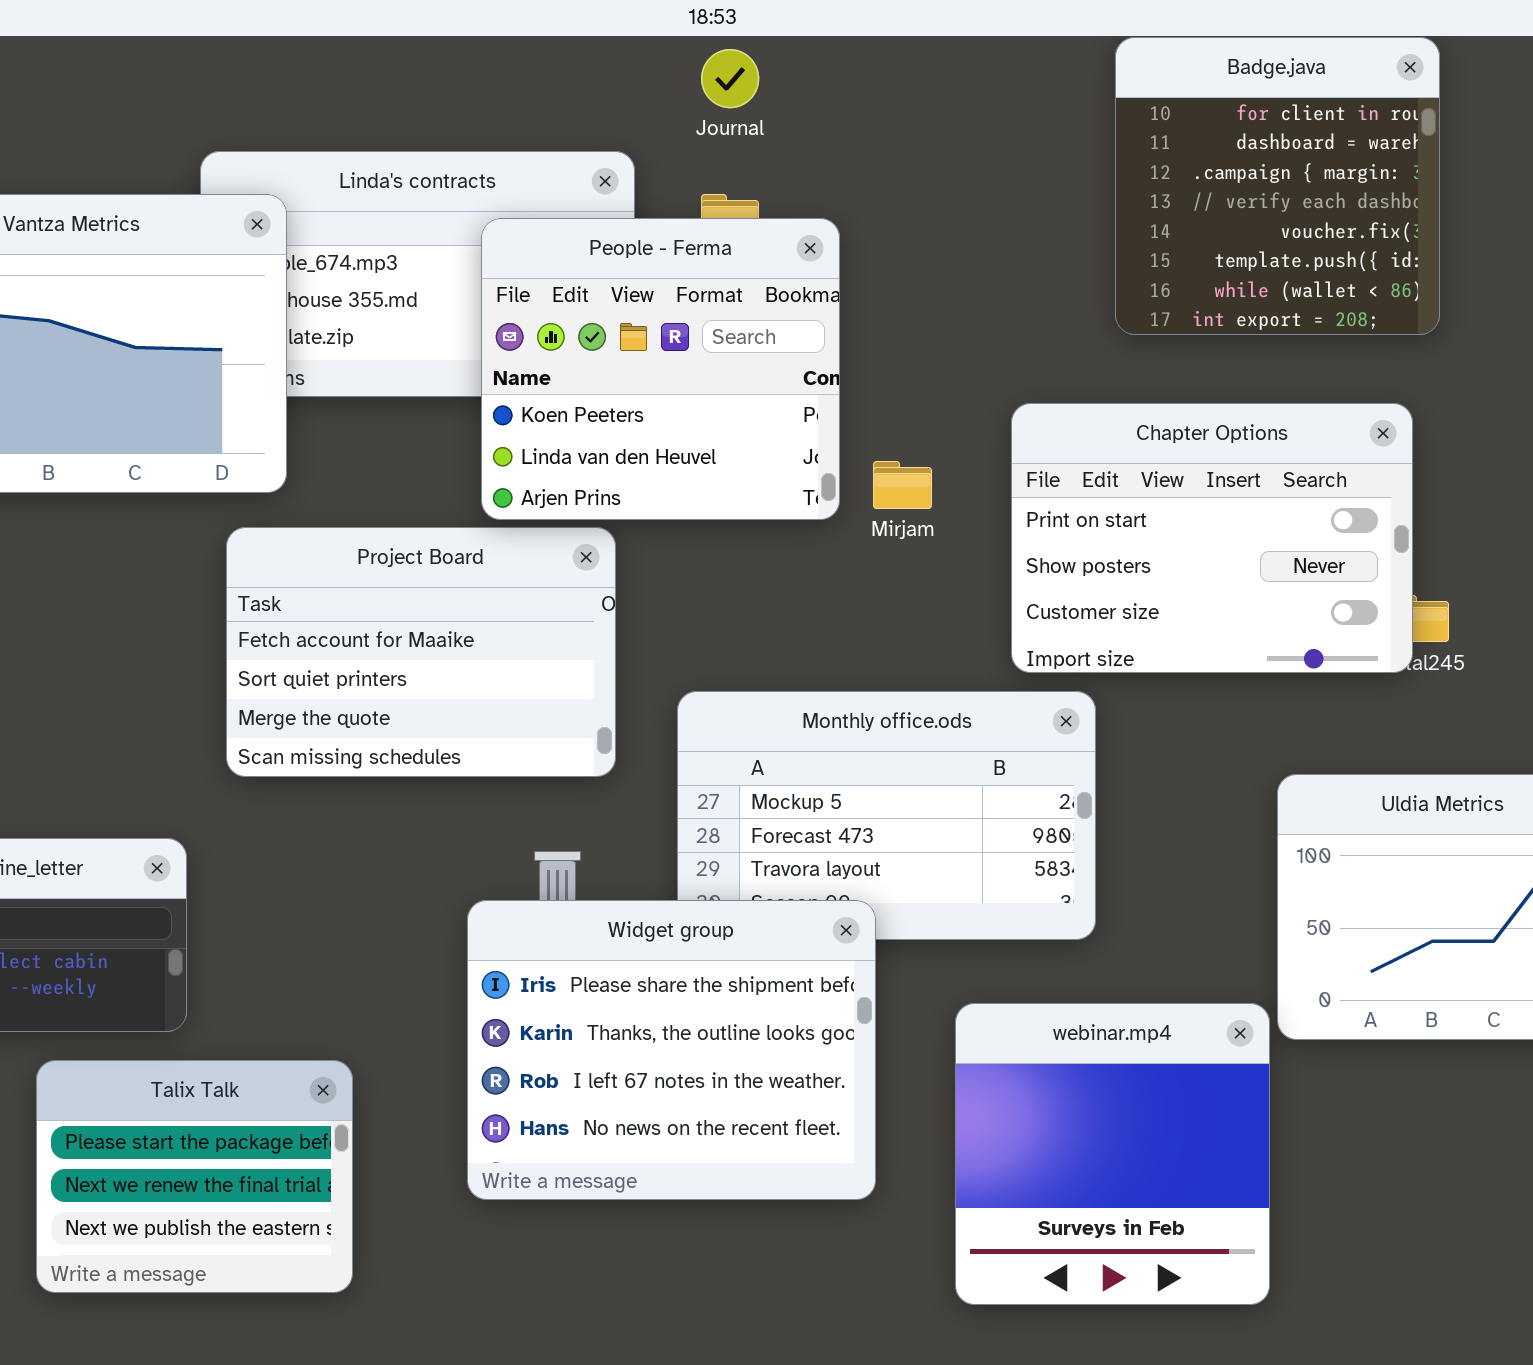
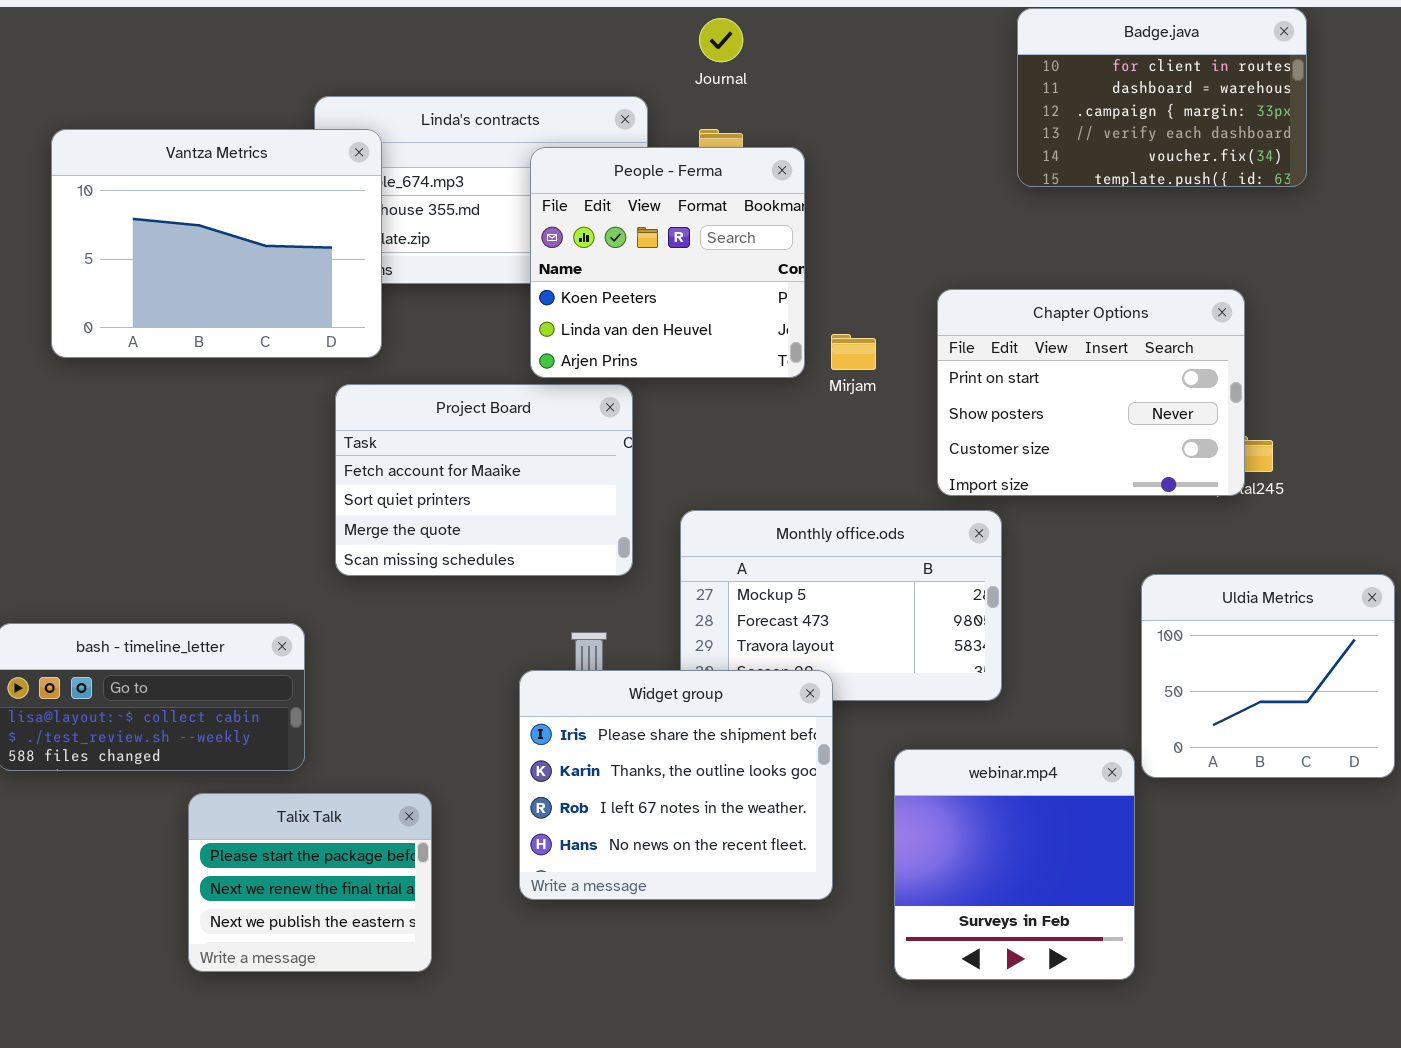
Badge.java: [1115,37,1440,335] -> [1017,8,1307,187], resized

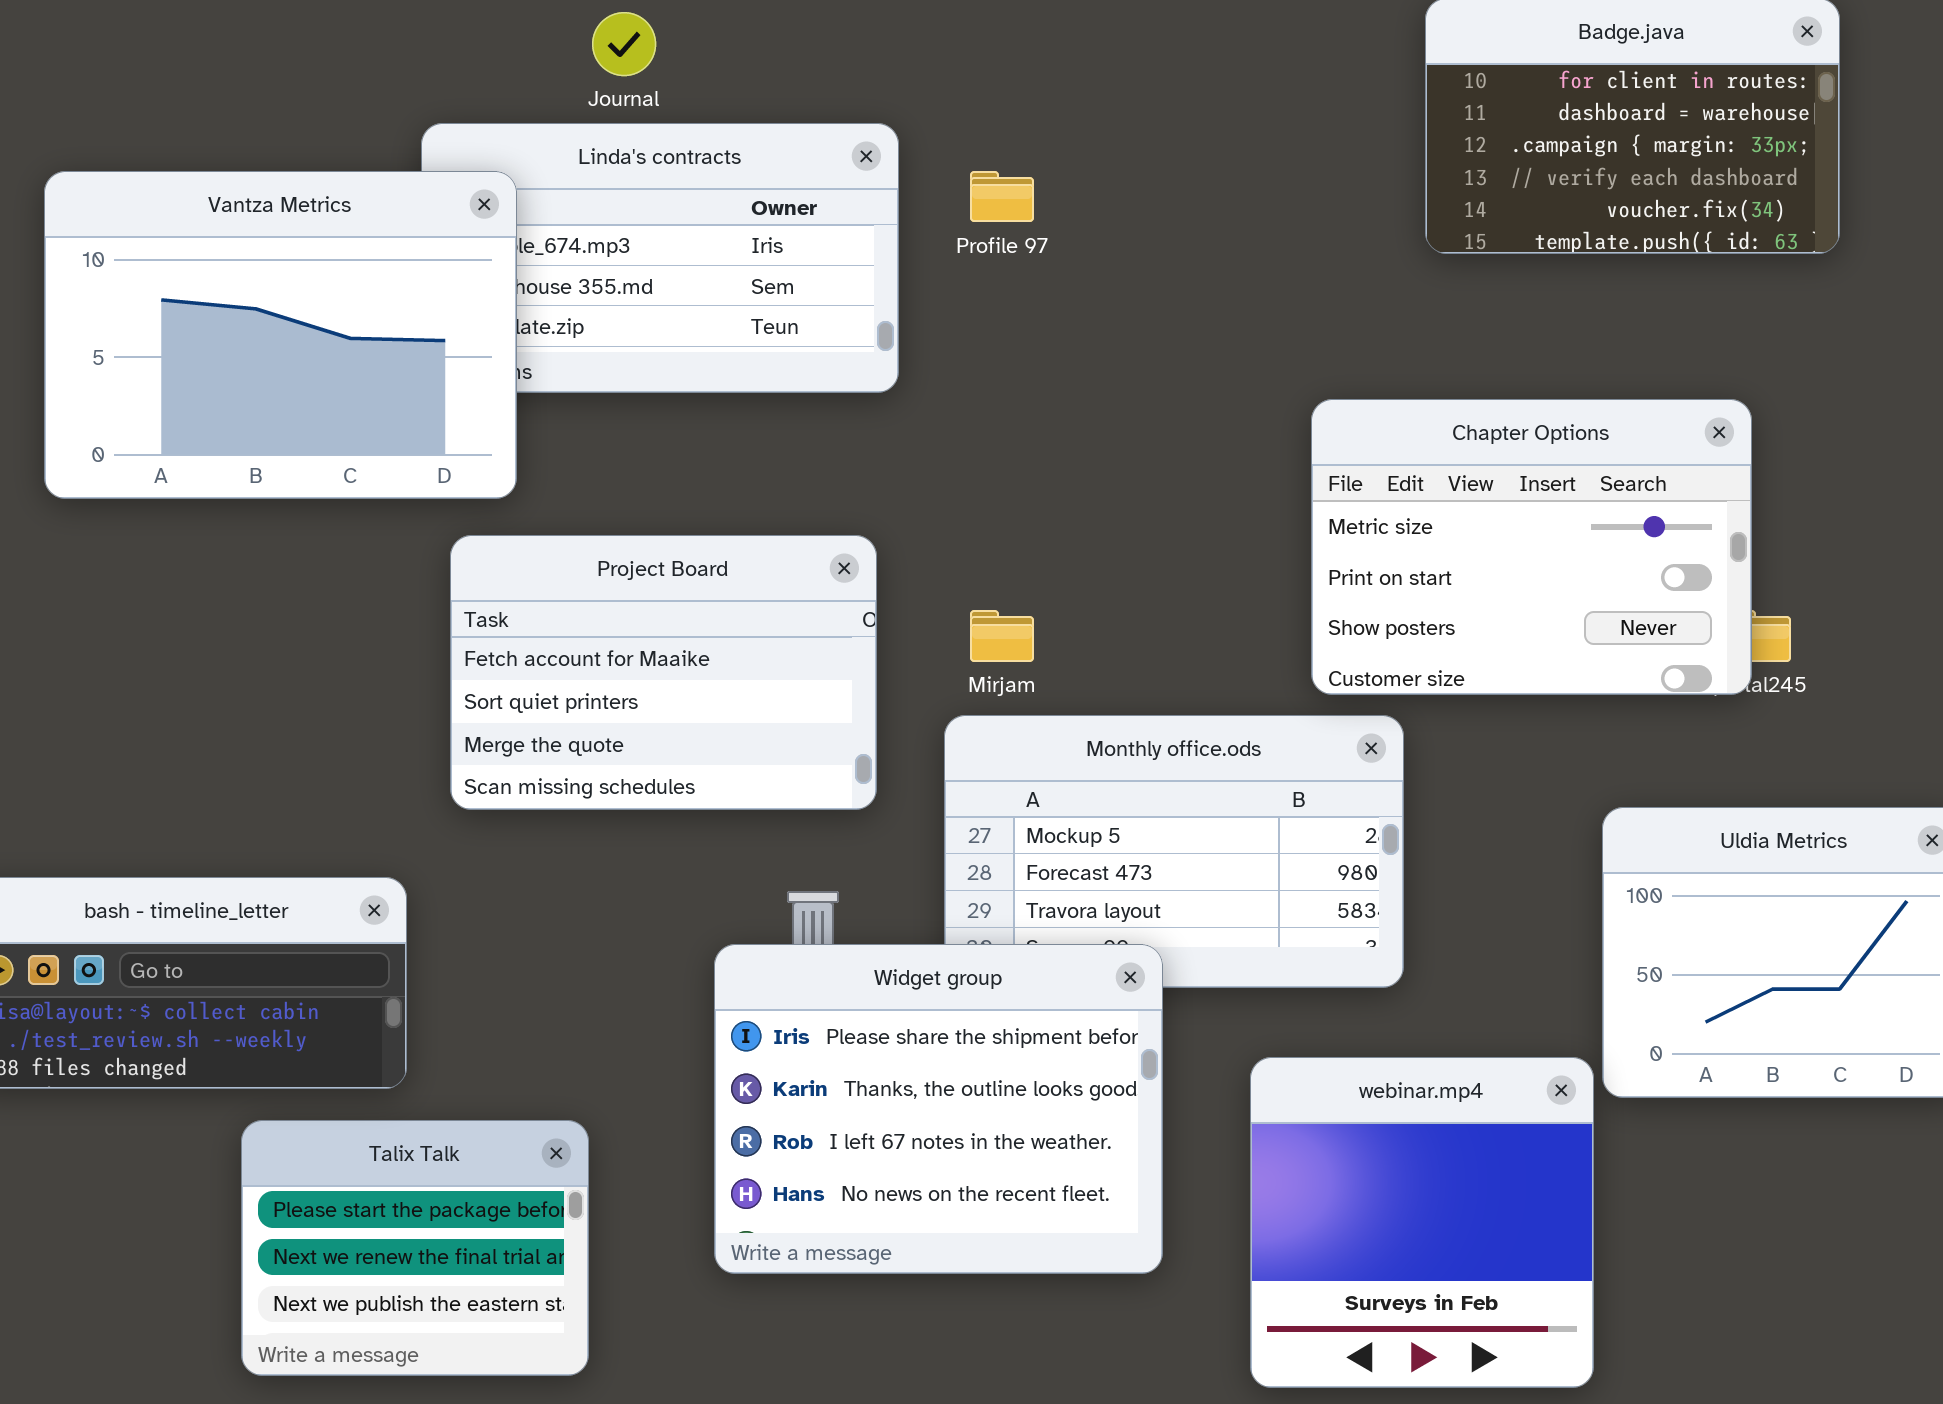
Journal: [699,18,743,62] -> [592,12,656,76], moved
People - Ferma: [530,147,805,378] -> none, closed
Chapter Options: [937,289,1245,496] -> [1311,399,1752,695], scrolled up 1 row
Mirjam: [831,334,876,370] -> [970,610,1034,662], moved

